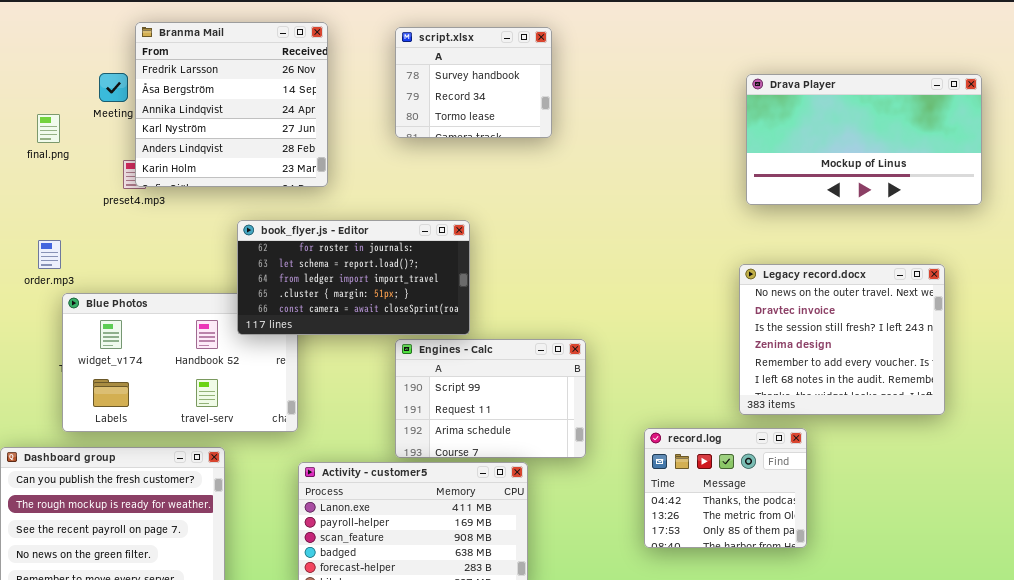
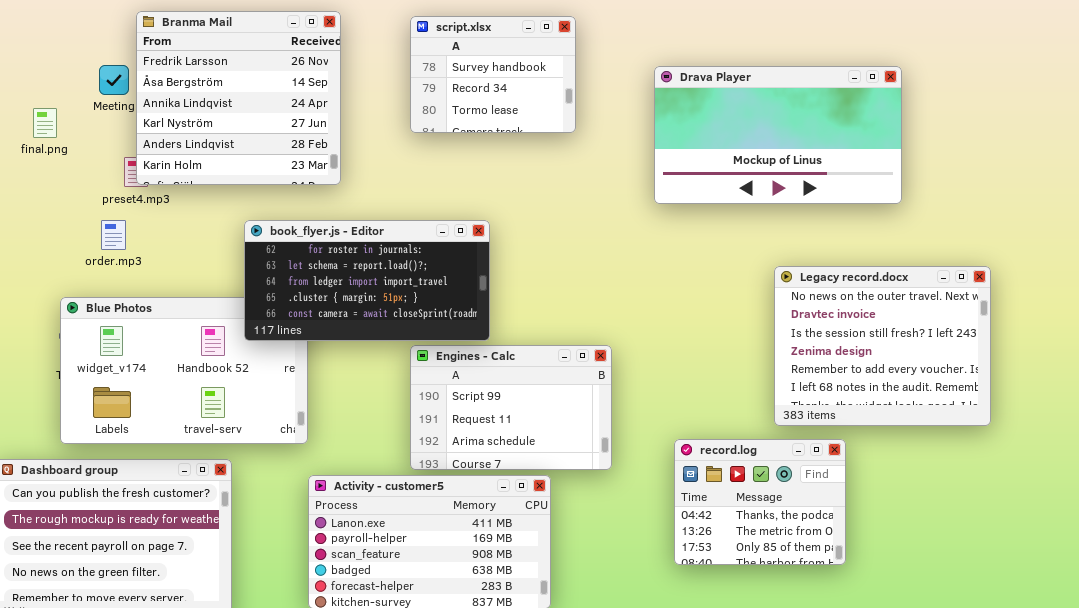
Drava Player: [746,74,982,205] -> [654,66,902,204], moved
order.mp3: [38,240,61,269] -> [101,220,126,250], moved

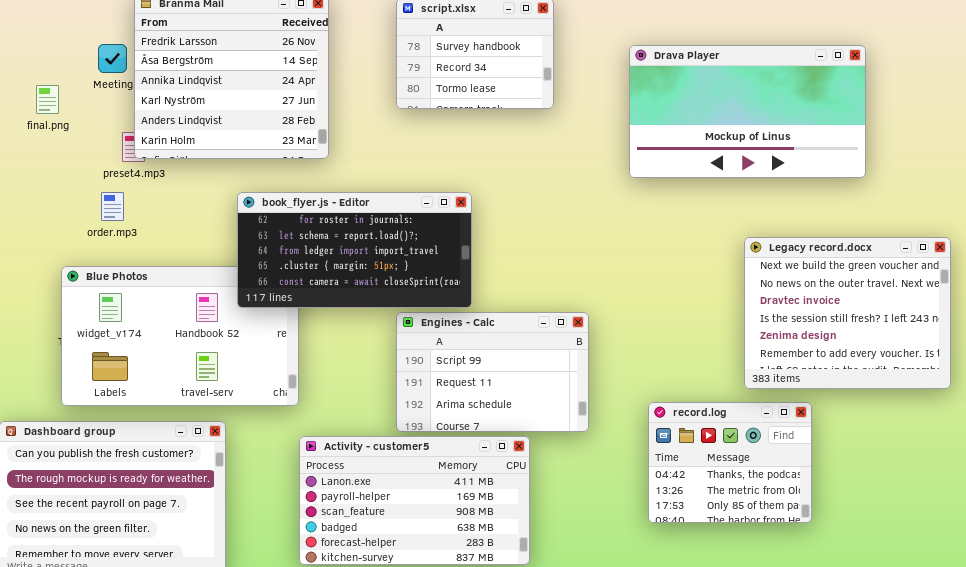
Legacy record.docx: [774,266,991,426] -> [744,237,951,389], scrolled up 1 row

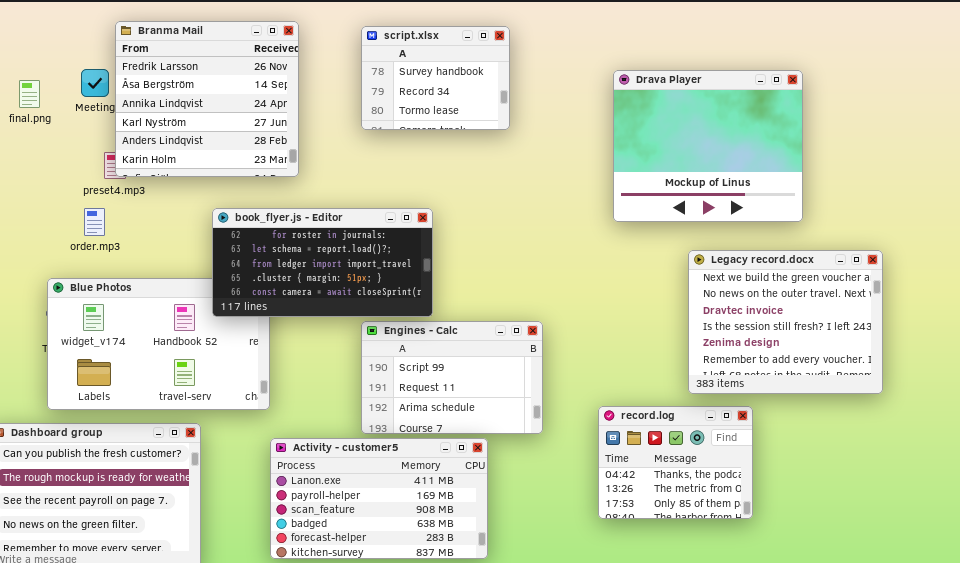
Drava Player: [629,45,866,178] -> [613,70,803,222], resized
final.png: [36,85,59,114] -> [19,80,40,108], moved

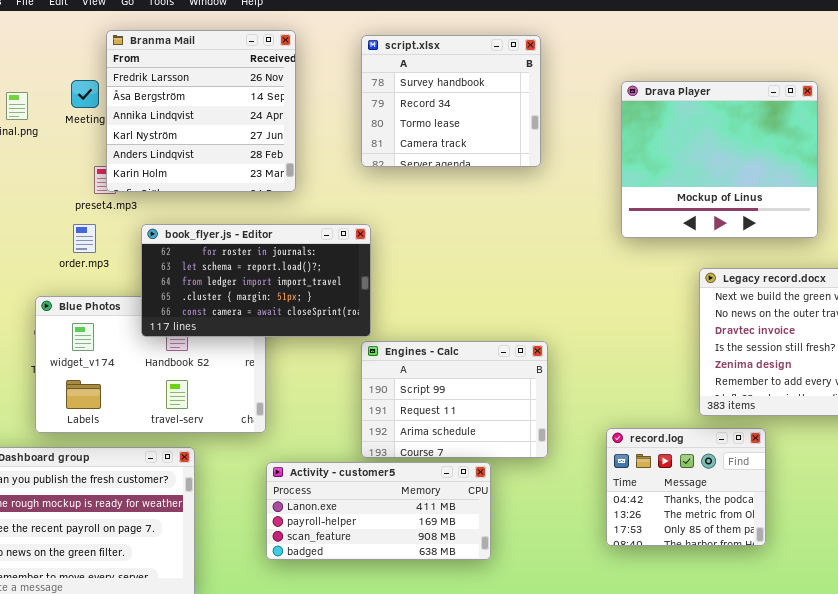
script.xlsx: [361,26,510,130] -> [361,35,541,167], resized
book_flyer.js - Editor: [212,208,433,317] -> [141,224,371,337], moved
Activity - customer5: [270,438,488,559] -> [266,462,491,560], resized

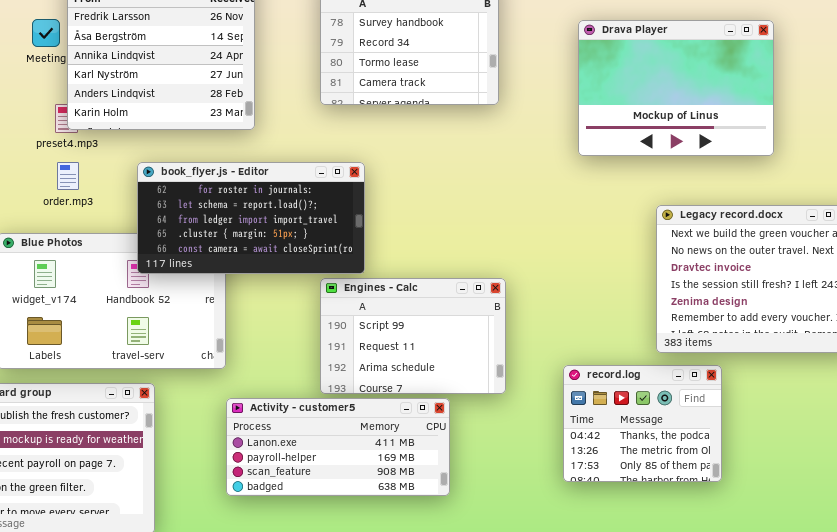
Drava Player: [621,81,818,238] -> [578,20,774,156], resized
order.mp3: [73,224,96,253] -> [57,162,79,190], moved
book_flyer.js - Editor: [141,224,371,337] -> [137,162,365,274], moved

